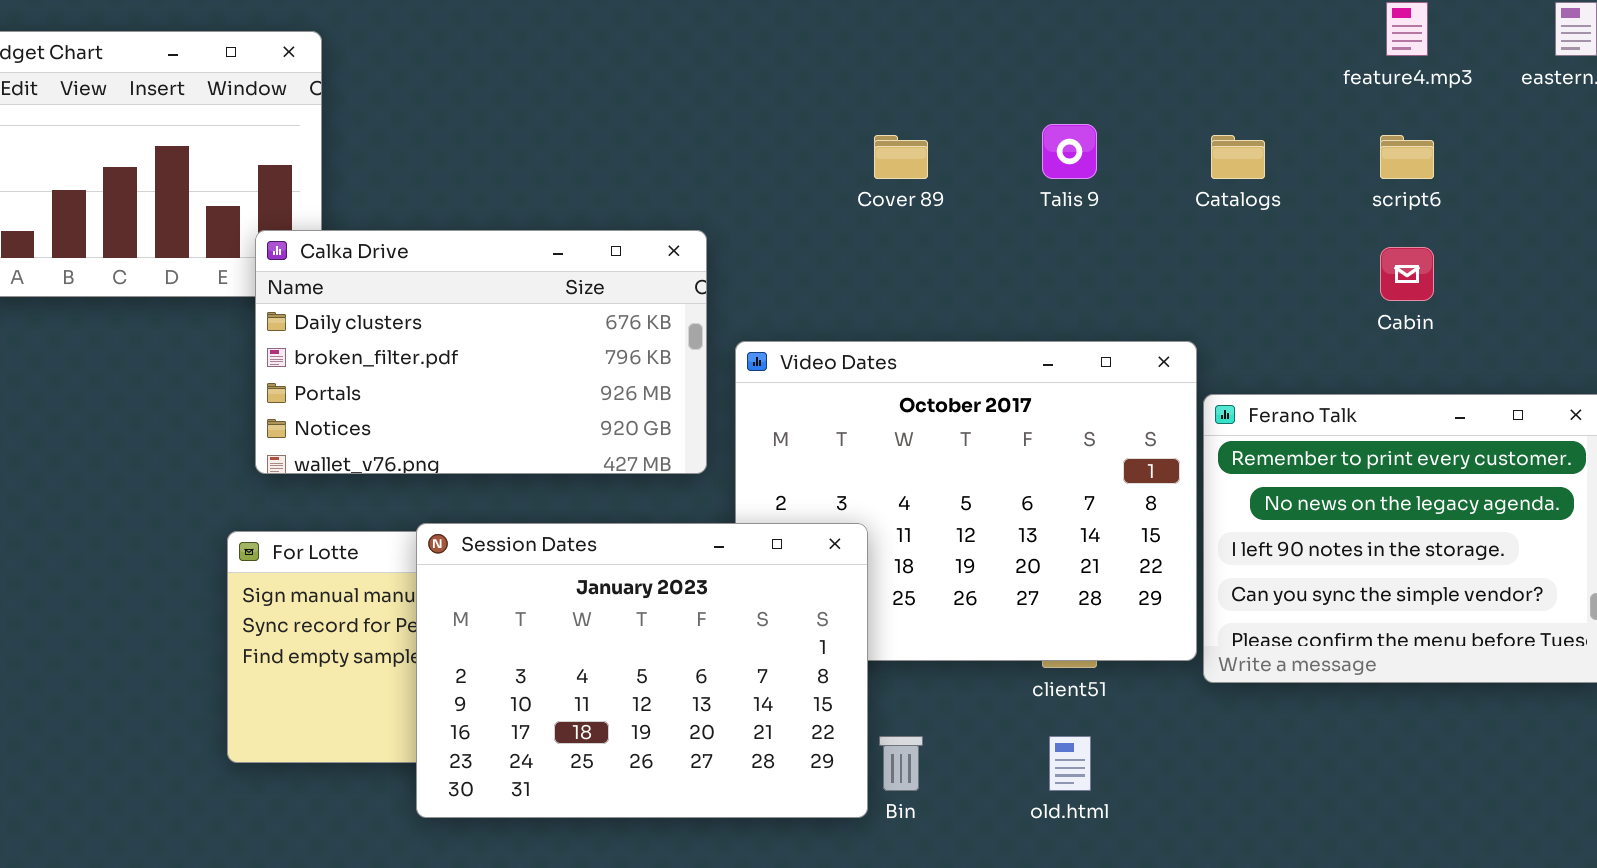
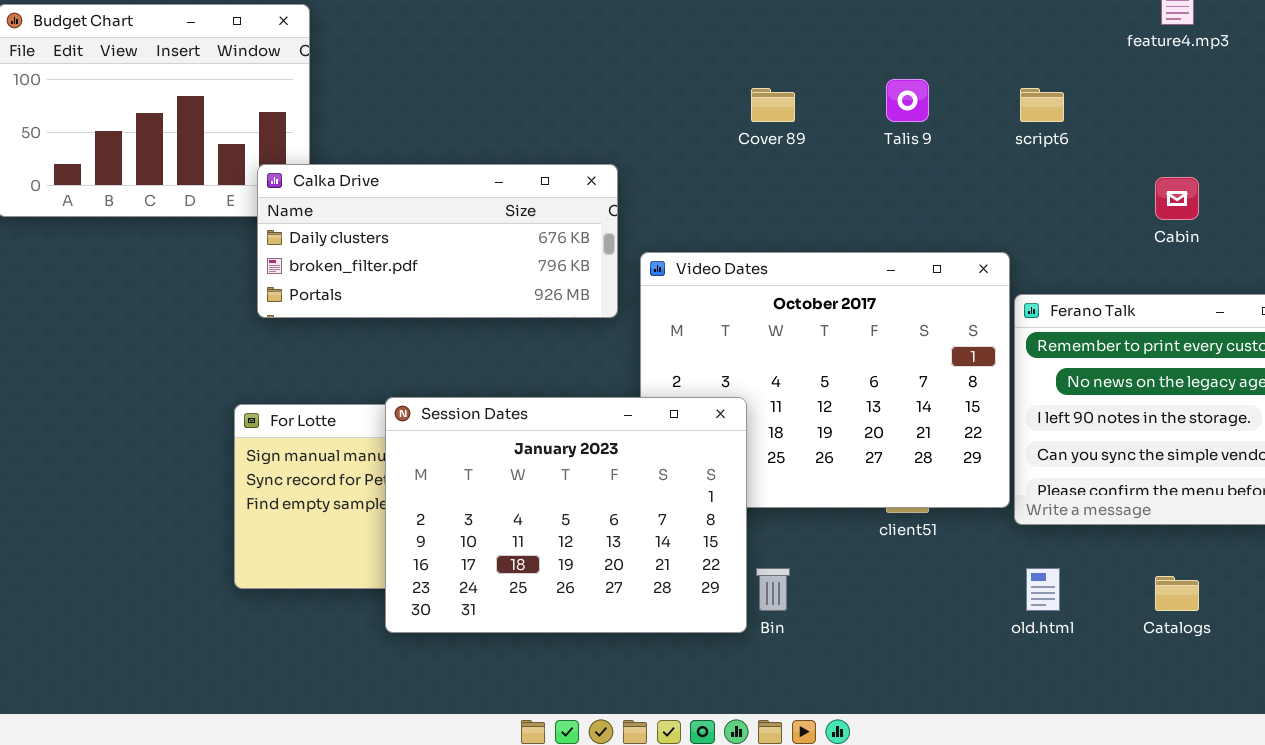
Catalogs: [1211,135,1265,179] -> [1155,576,1199,611], moved
script6: [1380,135,1434,179] -> [1020,88,1064,122], moved
Calka Drive: [255,230,707,474] -> [257,164,618,318], resized
old.html: [1049,736,1091,791] -> [1026,568,1060,611], moved

